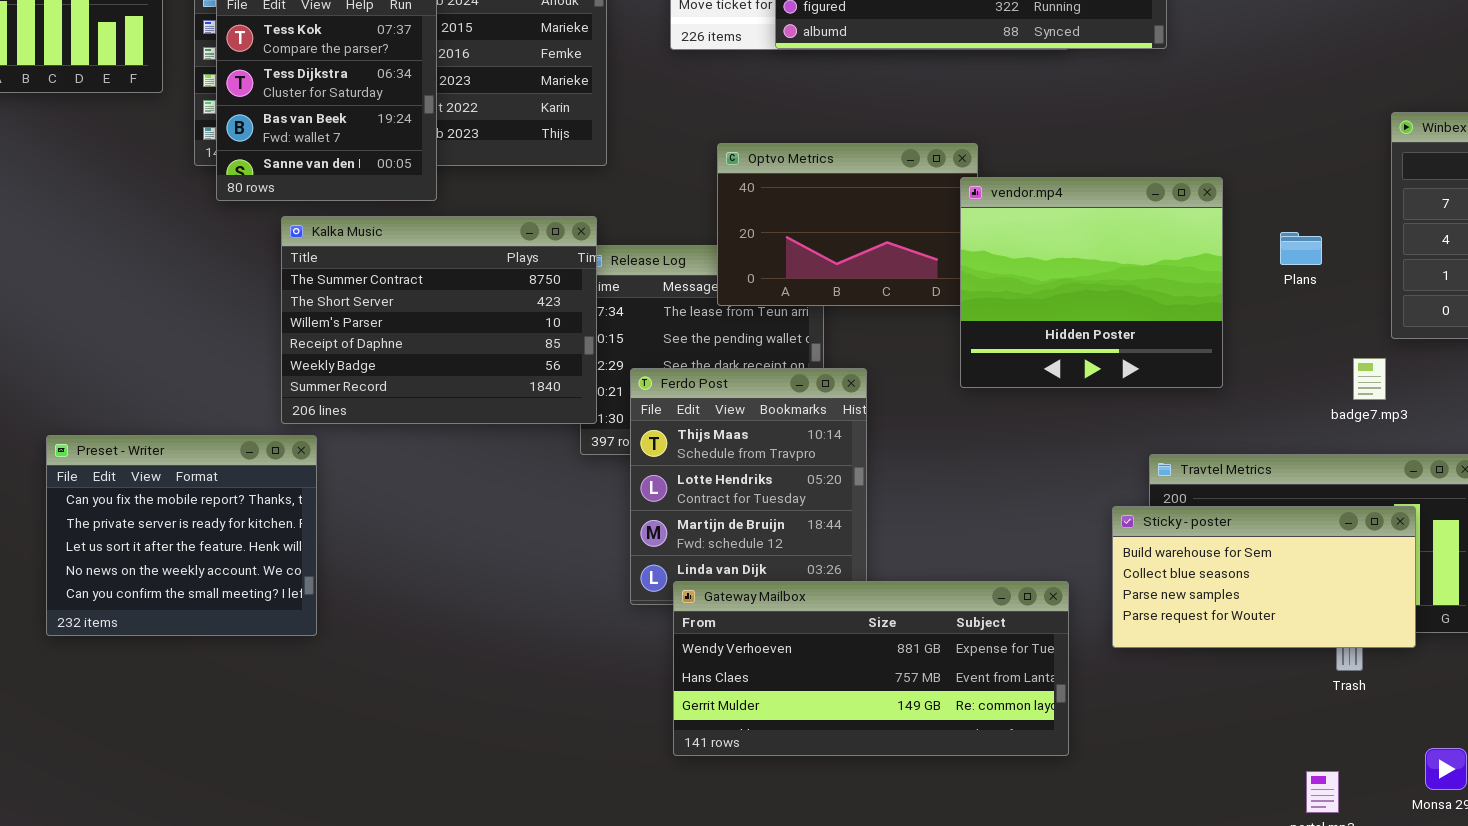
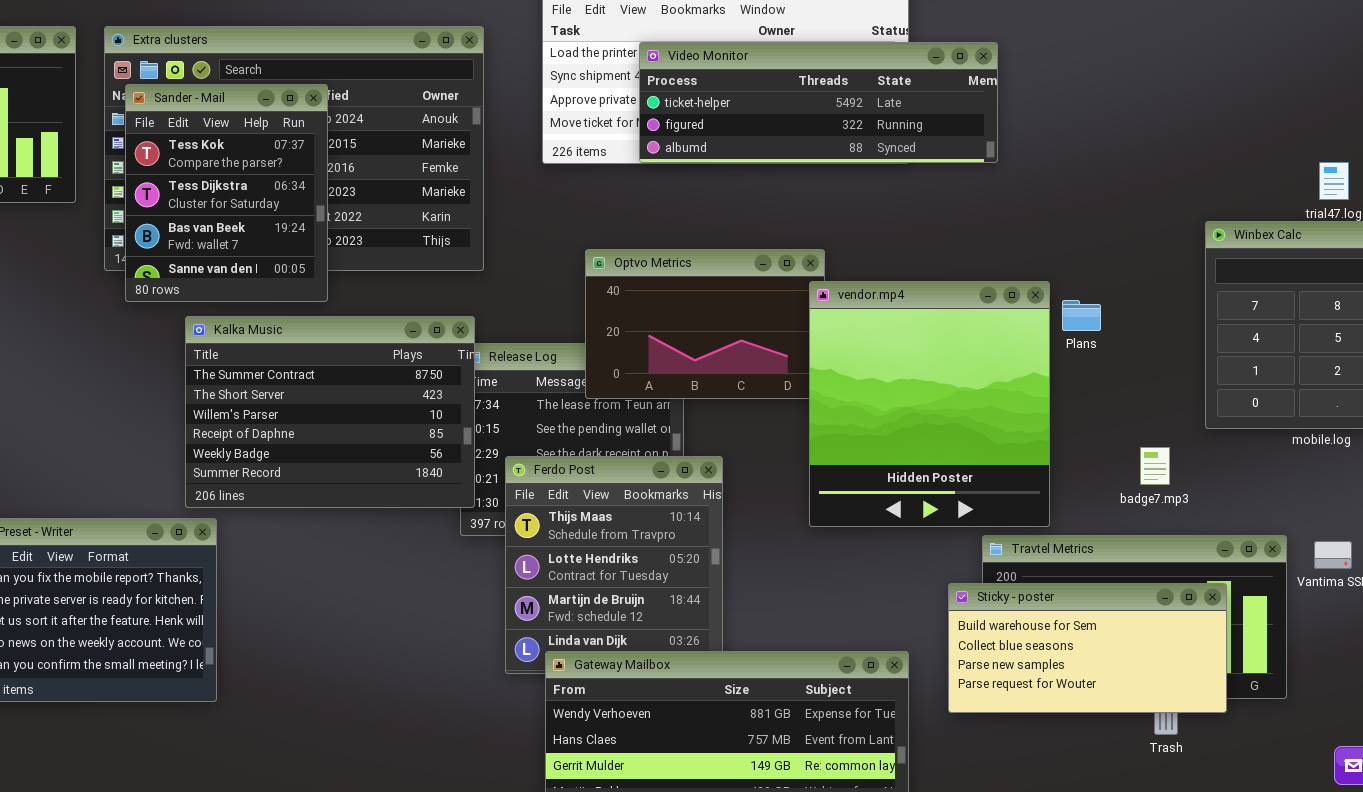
vendor.mp4: [960,177,1223,388] -> [809,281,1050,527], resized
Plans: [1280,232,1322,265] -> [1062,300,1101,331], moved
badge7.mp3: [1353,358,1386,400] -> [1140,447,1170,485], moved

